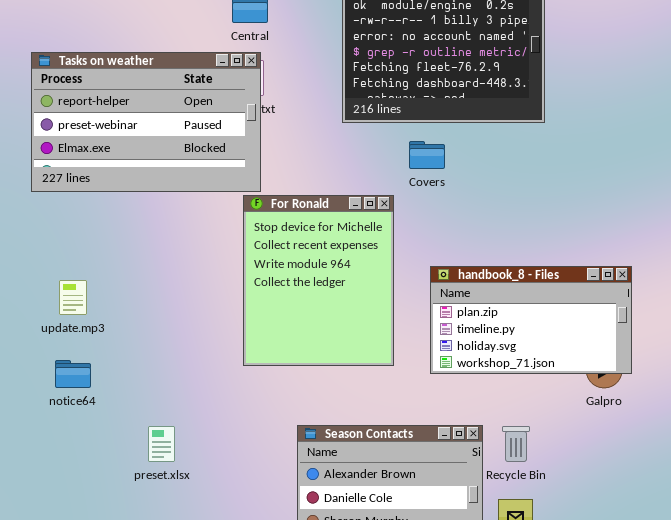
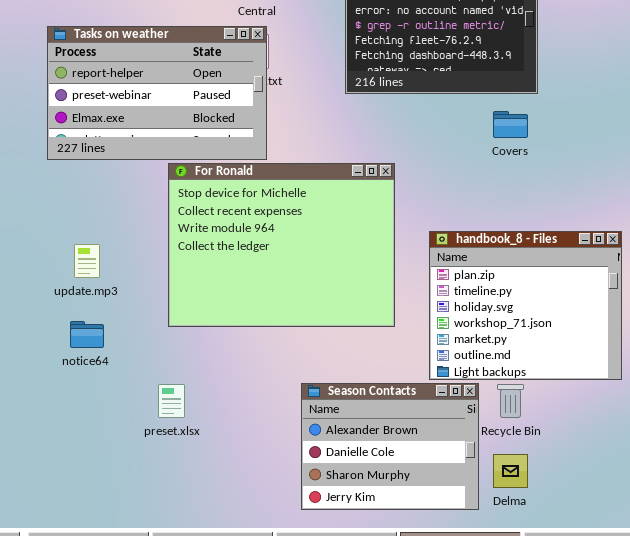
Covers: [409,141,445,169] -> [493,111,528,138], moved
For Ronald: [243,195,394,366] -> [168,163,395,327], resized
handbook_8 - Files: [430,266,632,374] -> [429,231,622,380], resized

